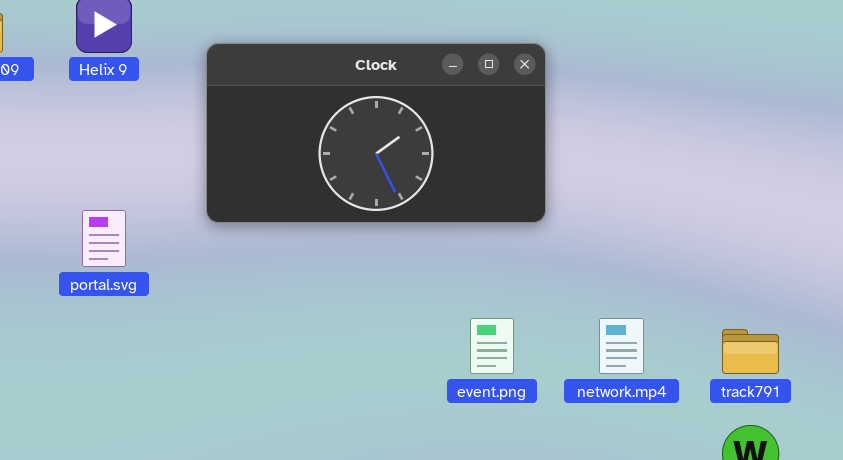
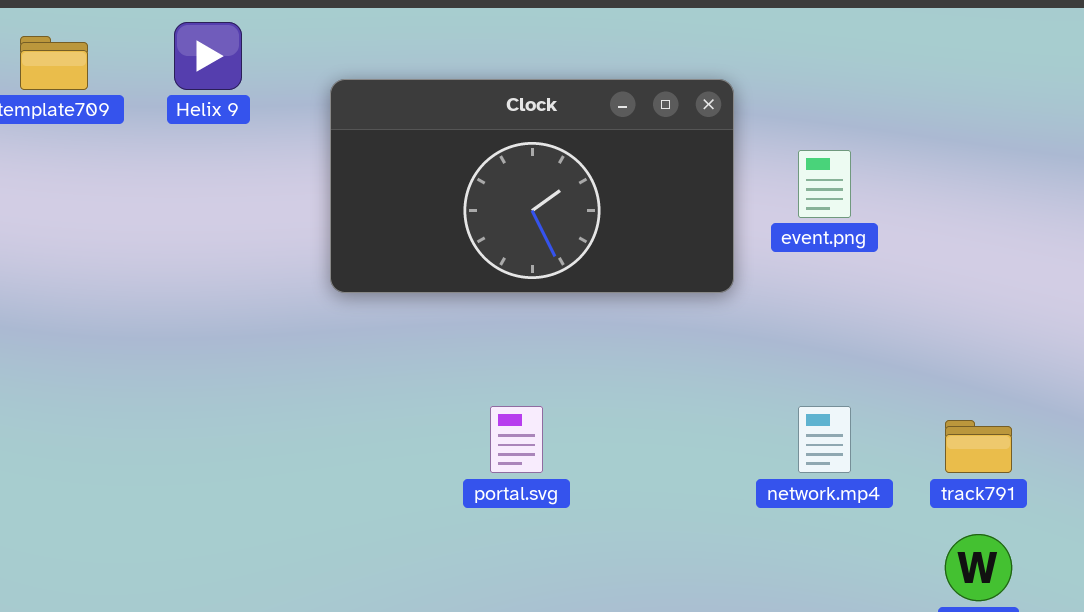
portal.svg: [82,210,126,267] -> [490,406,543,473], moved
event.png: [470,318,514,374] -> [798,150,851,218], moved

